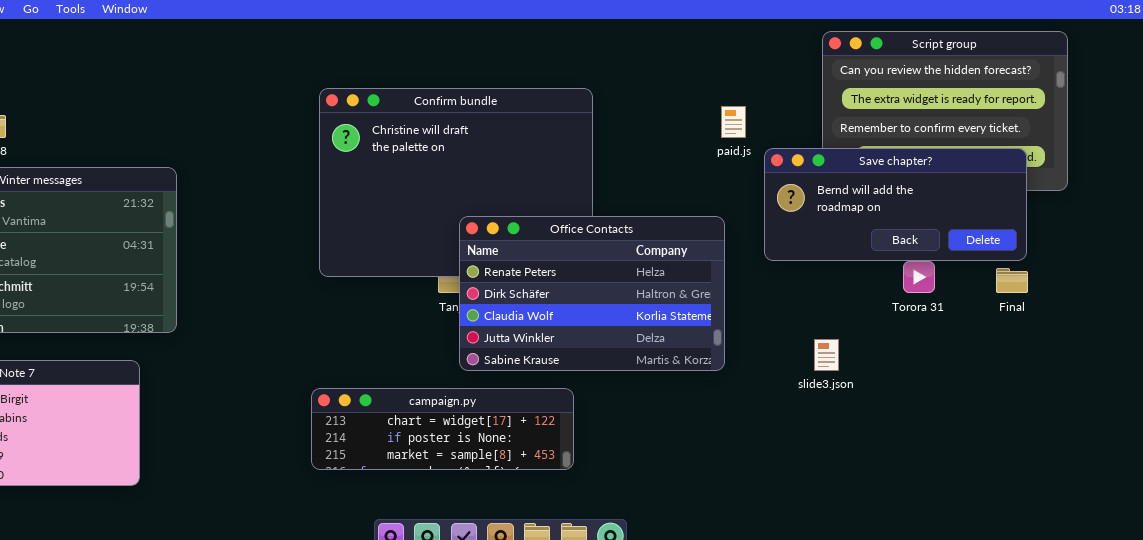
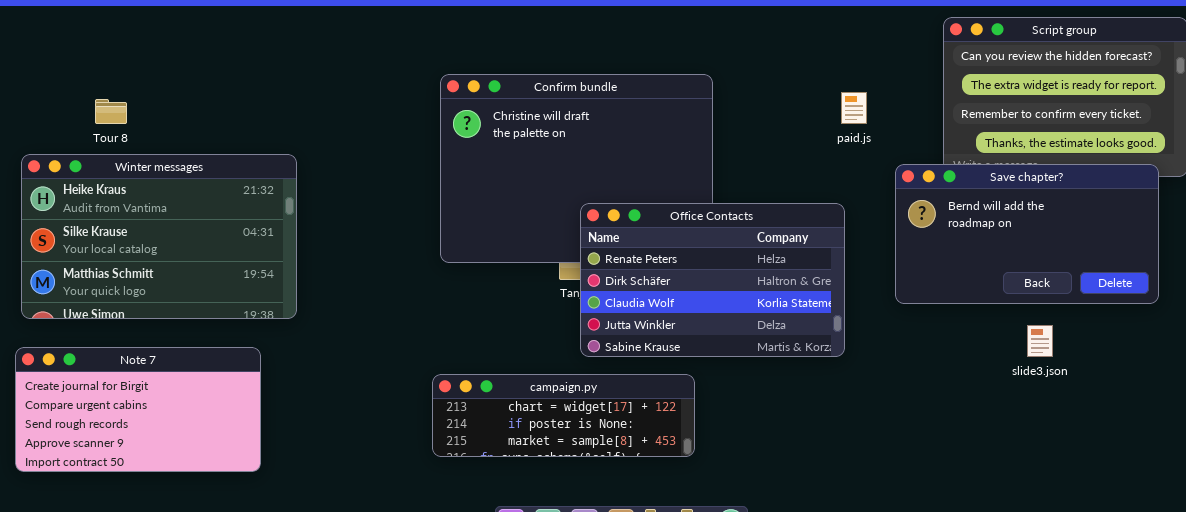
Save chapter?: [764,148,1027,261] -> [895,164,1159,304], moved, resized
slide3.json: [814,339,839,371] -> [1027,325,1053,357], moved

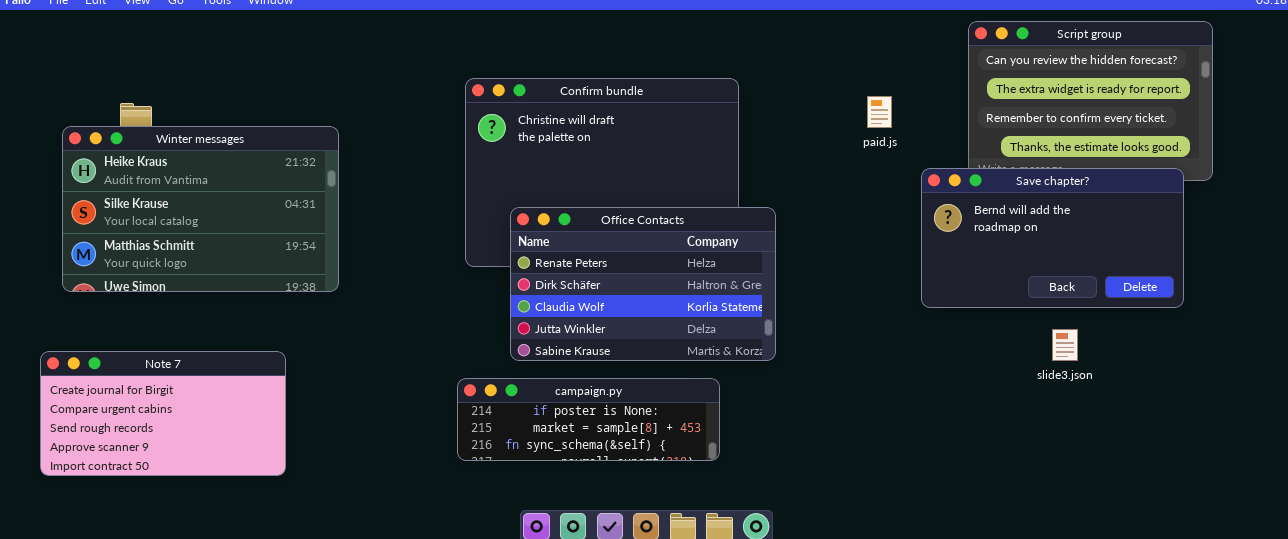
Winter messages: [21,154,297,319] -> [62,126,339,292], moved
Office Contacts: [580,203,845,357] -> [510,207,776,361], moved
campaign.py: [432,374,695,457] -> [457,378,720,461], scrolled down 1 row

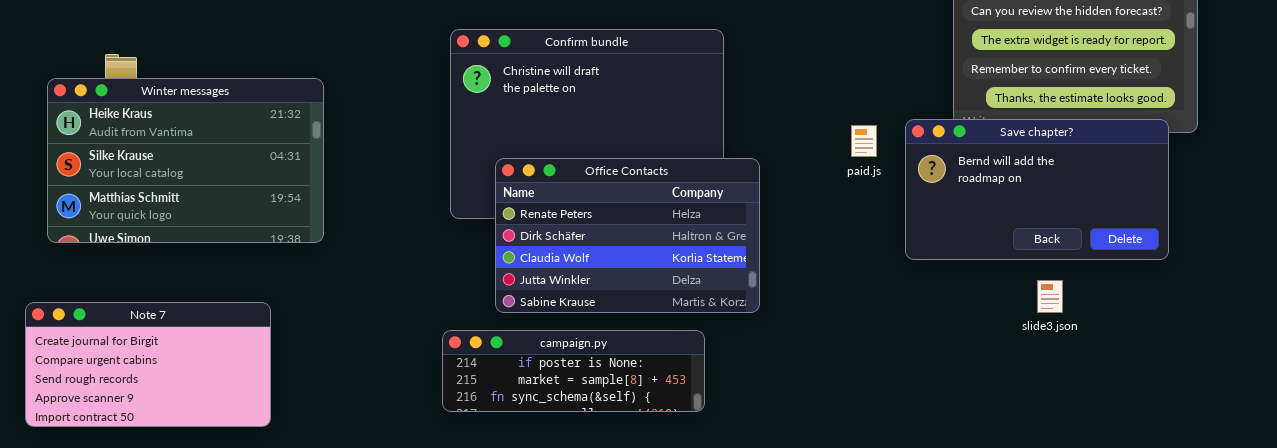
paid.js: [867,96,892,128] -> [851,125,877,157], moved

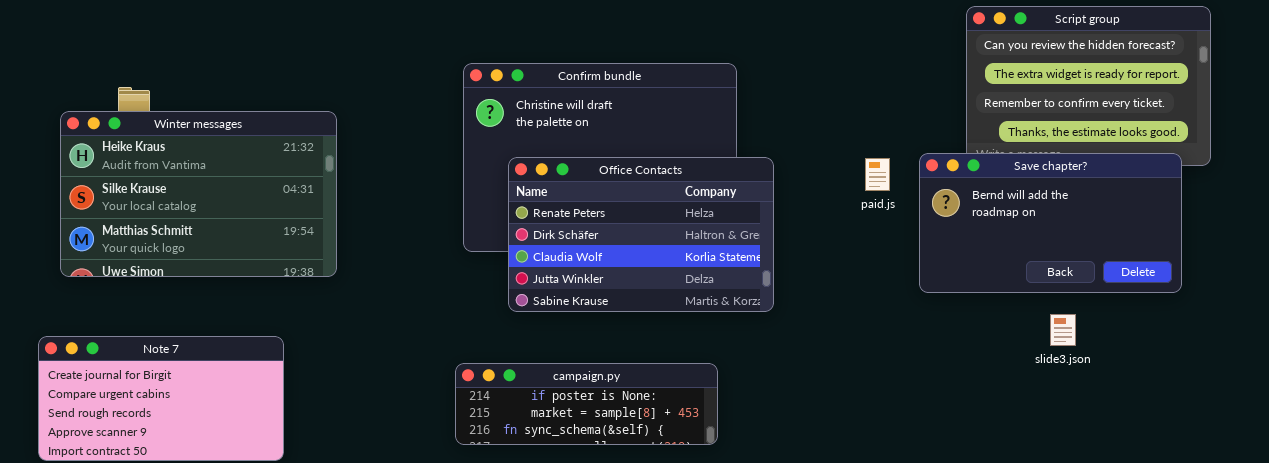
Office Contacts: [495,158,760,313] -> [508,157,774,312], moved

